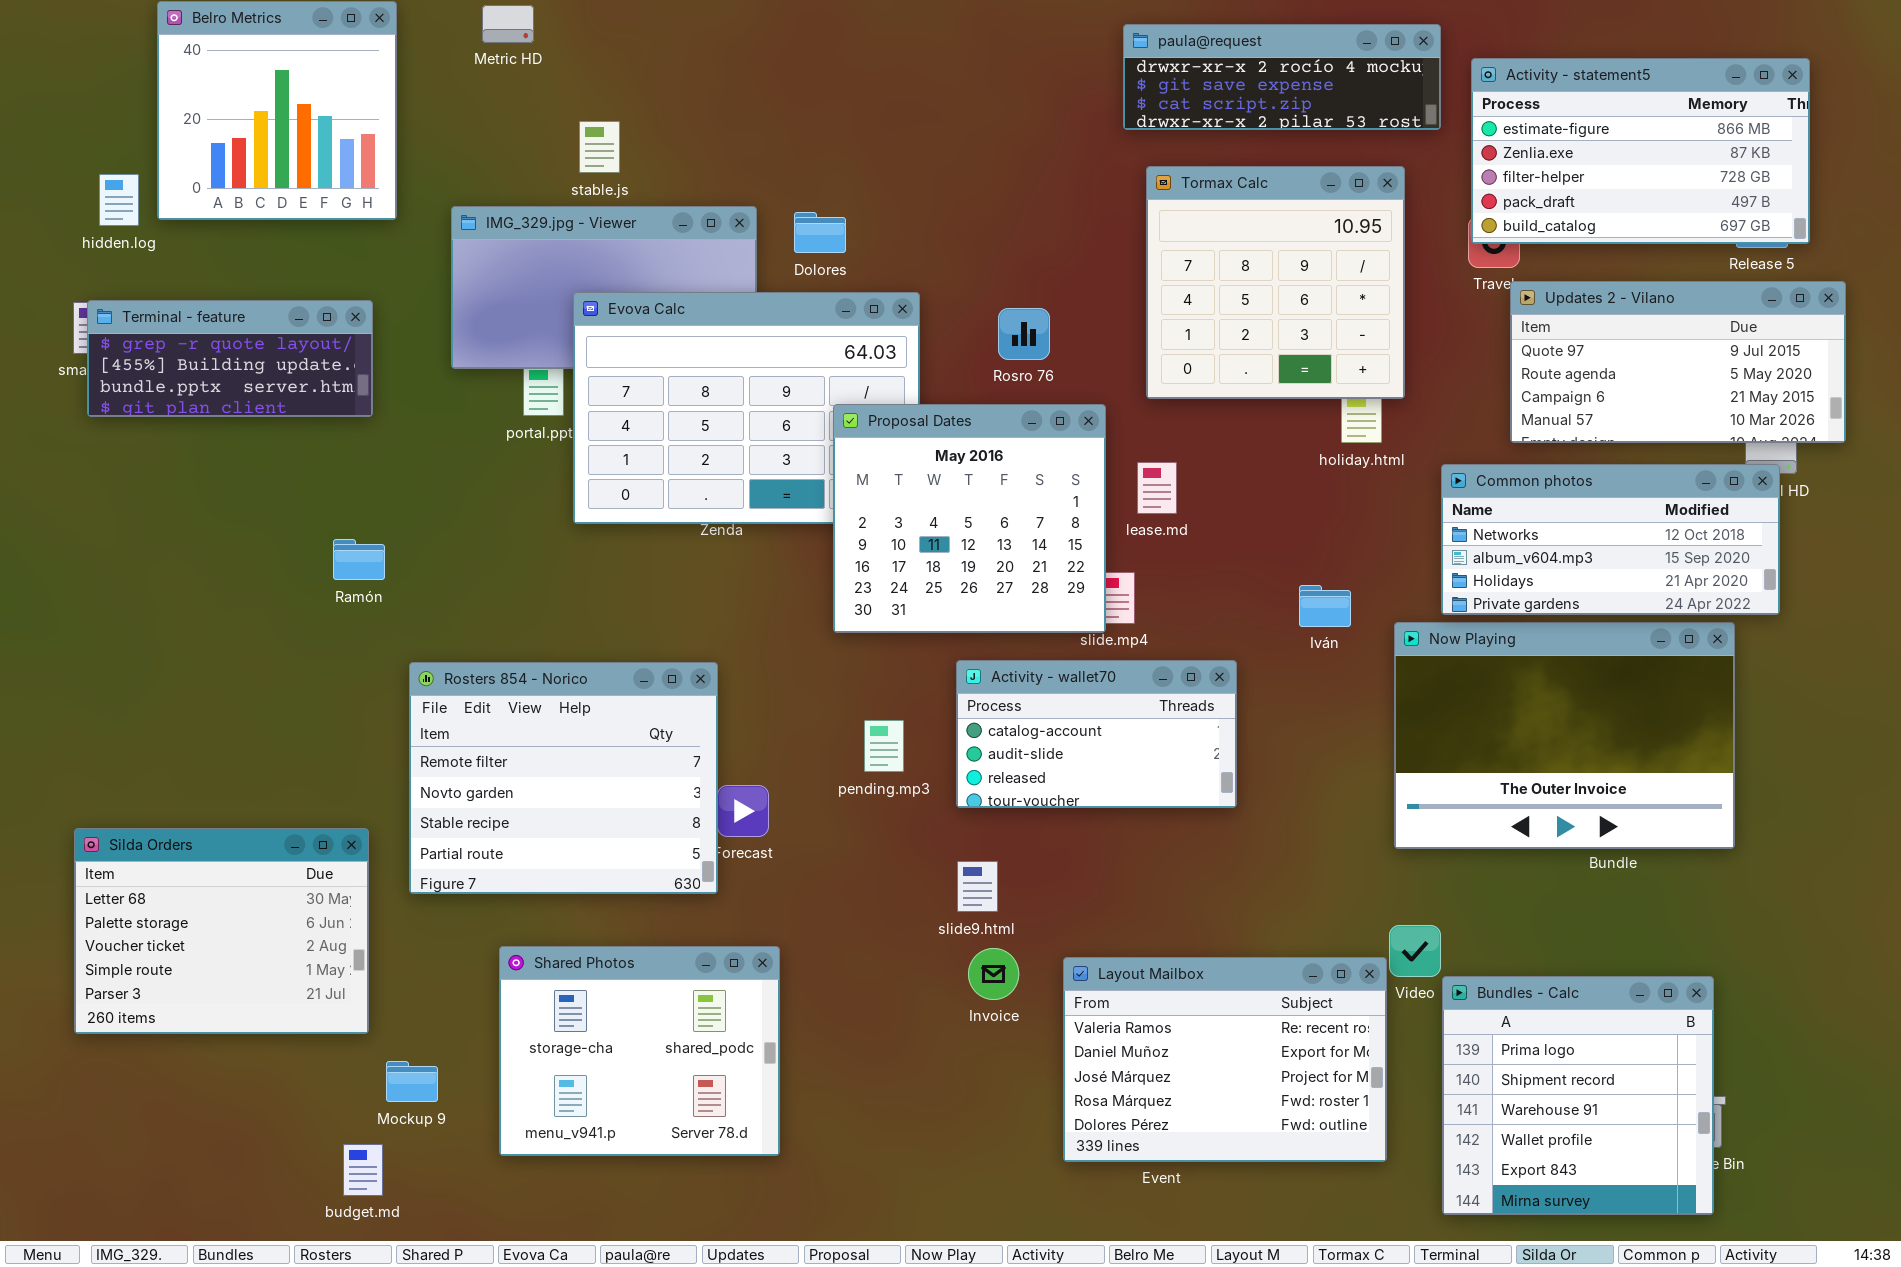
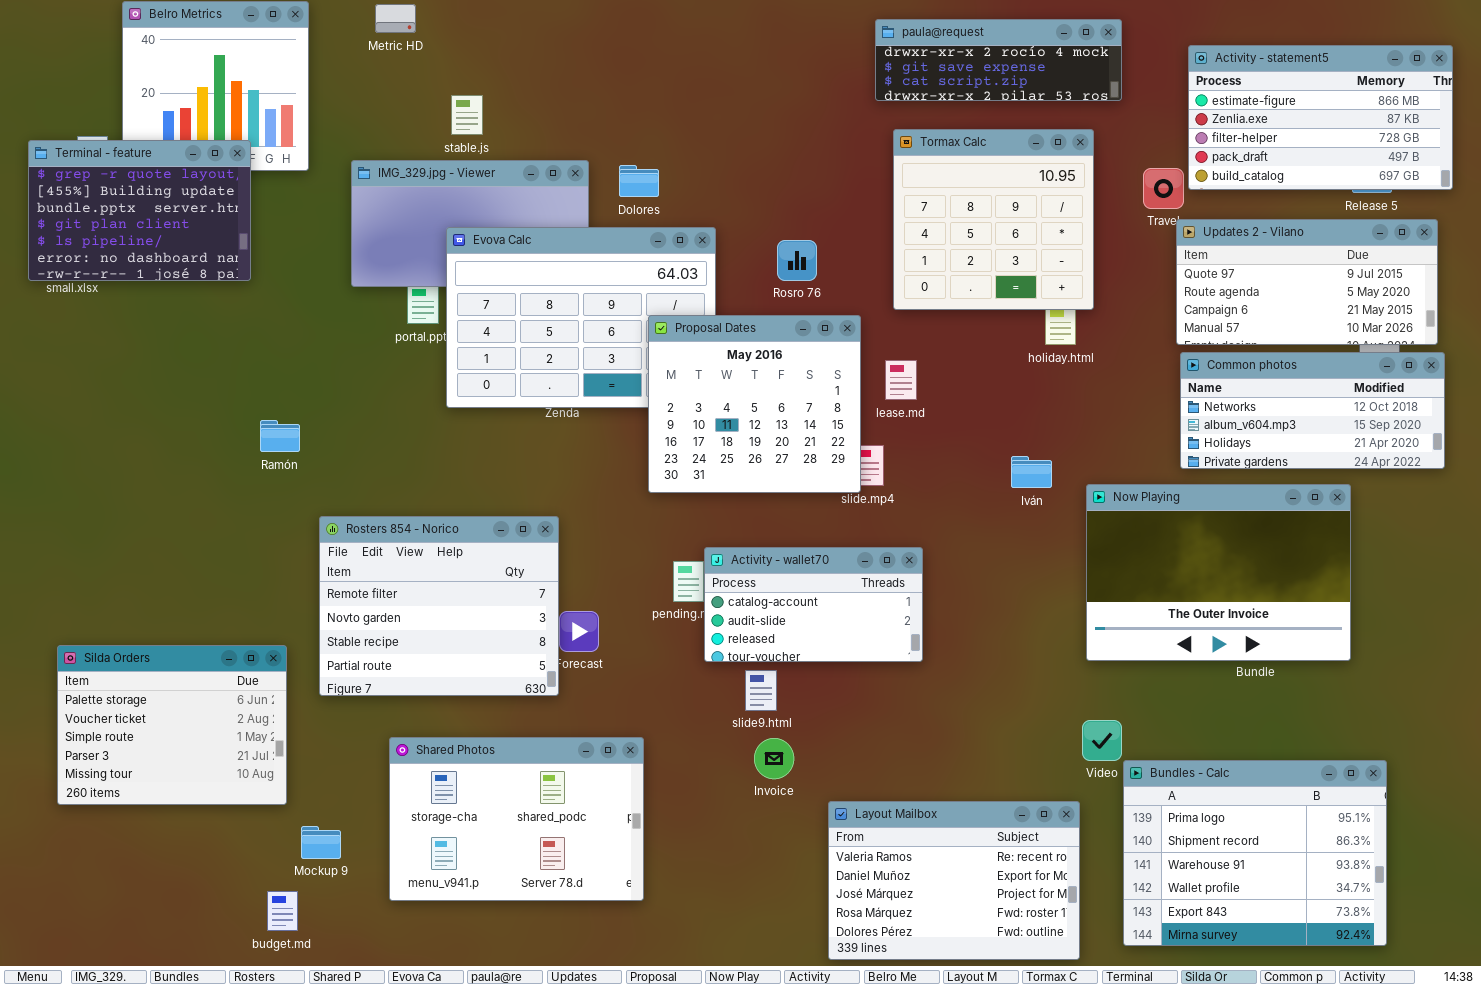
Activity - statement5: [1471,58,1810,244] -> [1188,45,1453,190], moved
Terminal - feature: [87,300,373,417] -> [28,140,251,281], moved, resized
Common photos: [1441,464,1780,615] -> [1180,352,1445,469], moved
Activity - wallet70: [956,660,1237,808] -> [704,547,923,662], moved
Silda Orders: [74,828,369,1034] -> [57,645,287,805], scrolled down 1 row
Shared Photos: [499,946,780,1156] -> [389,737,644,901], resized
Layout Mailbox: [1063,957,1387,1162] -> [828,801,1080,960], moved
Bundles - Calc: [1442,976,1714,1215] -> [1123,760,1387,946], resized

